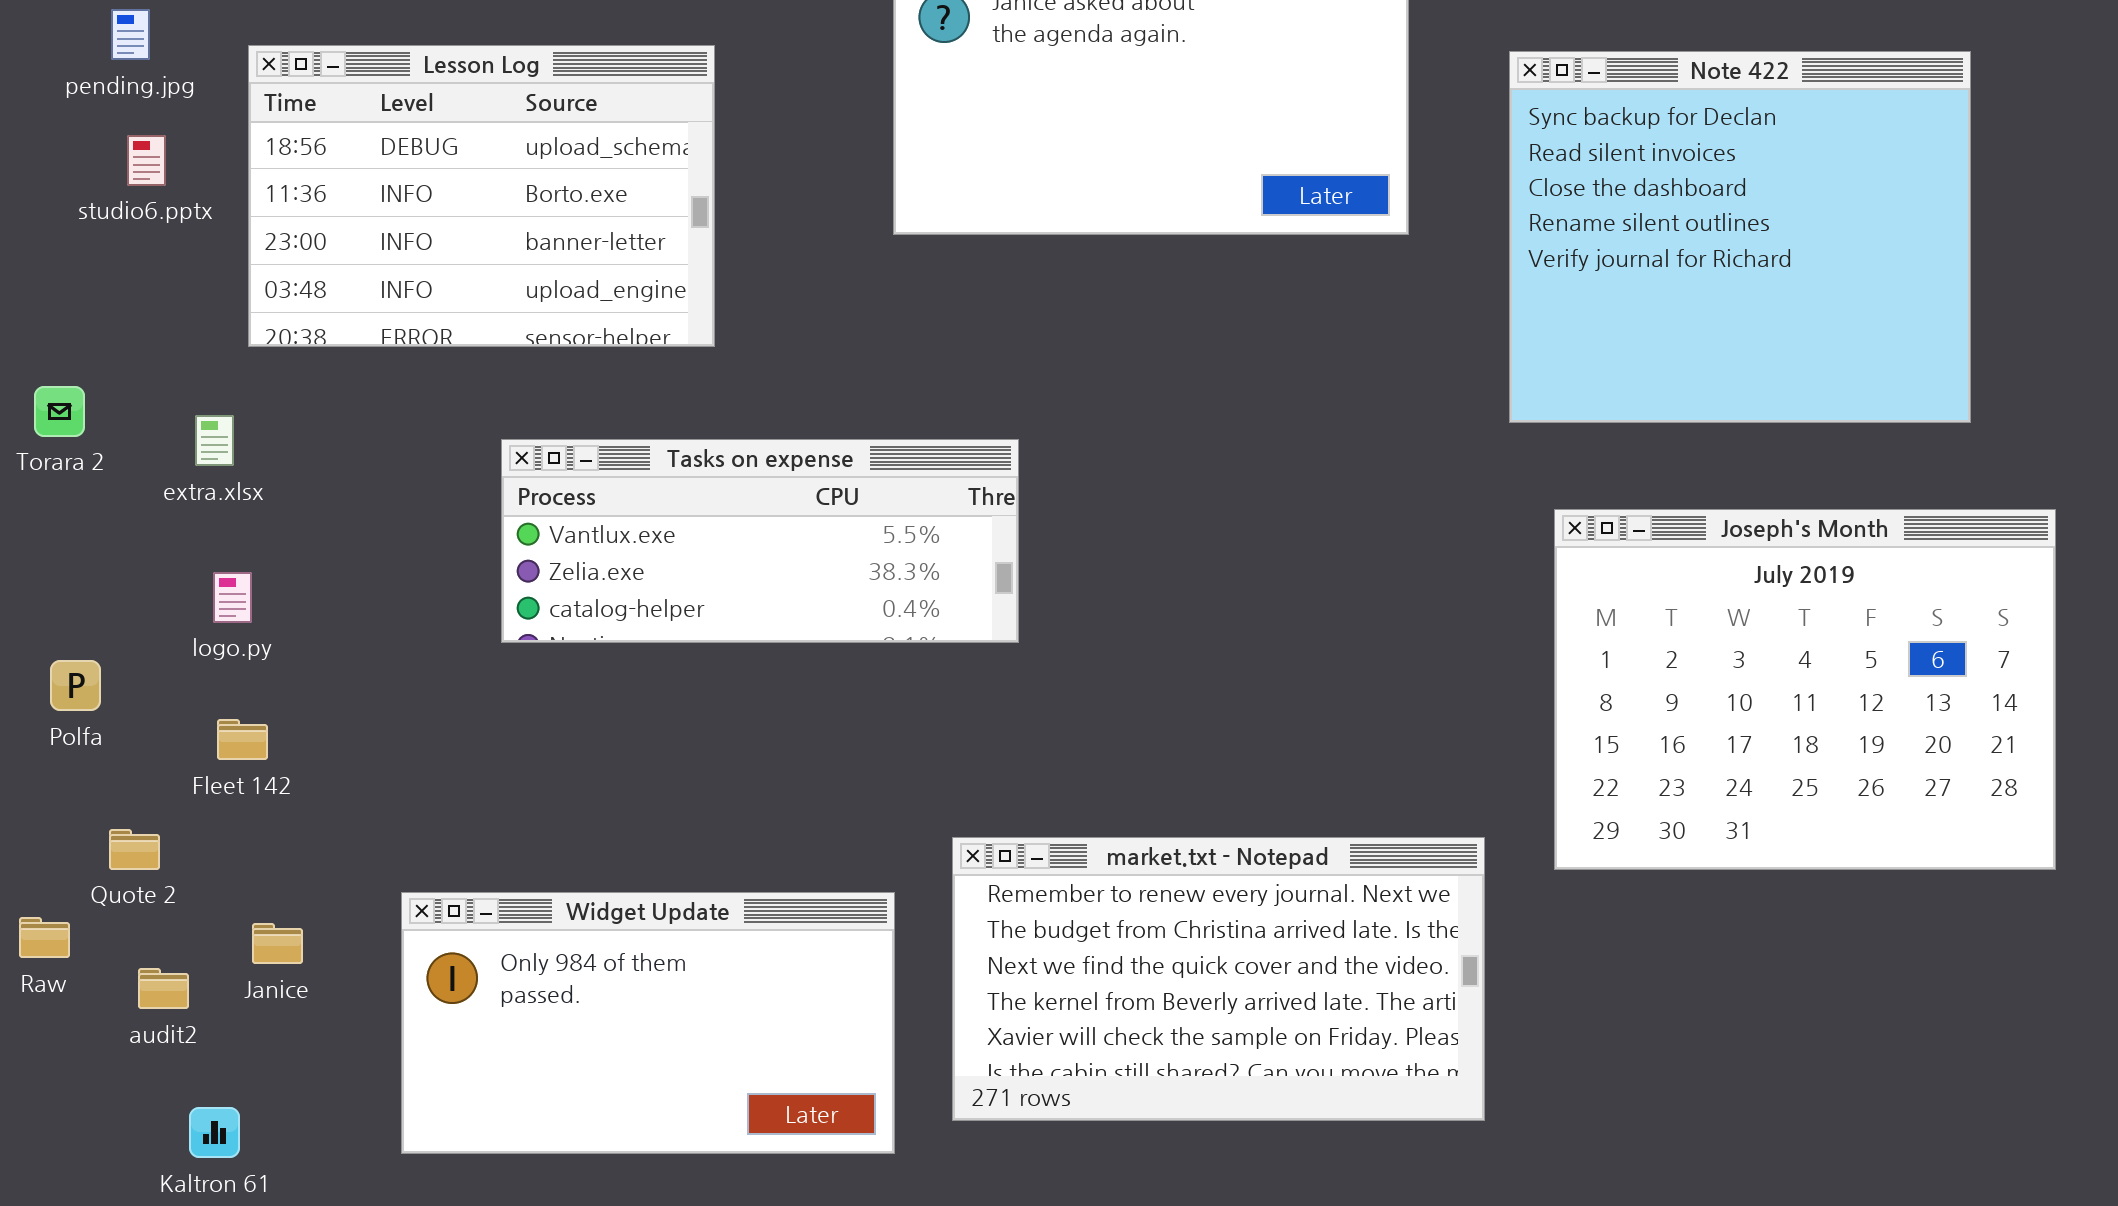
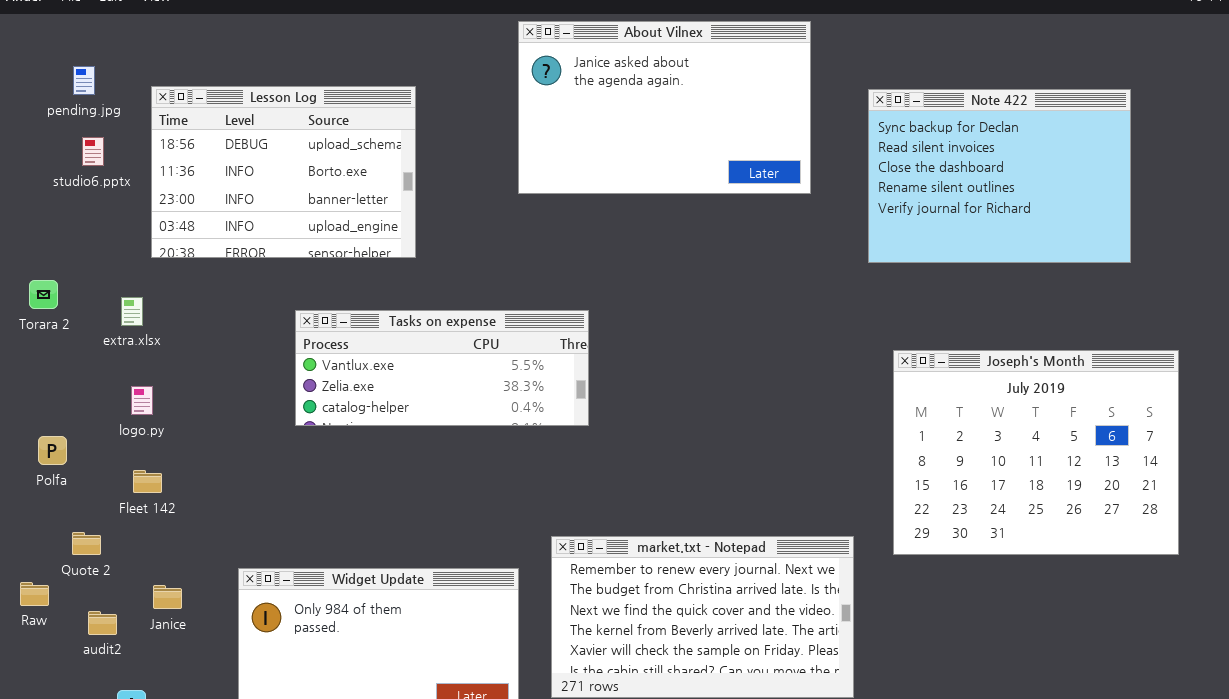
Note 422: [1509,51,1971,423] -> [868,89,1131,263], resized

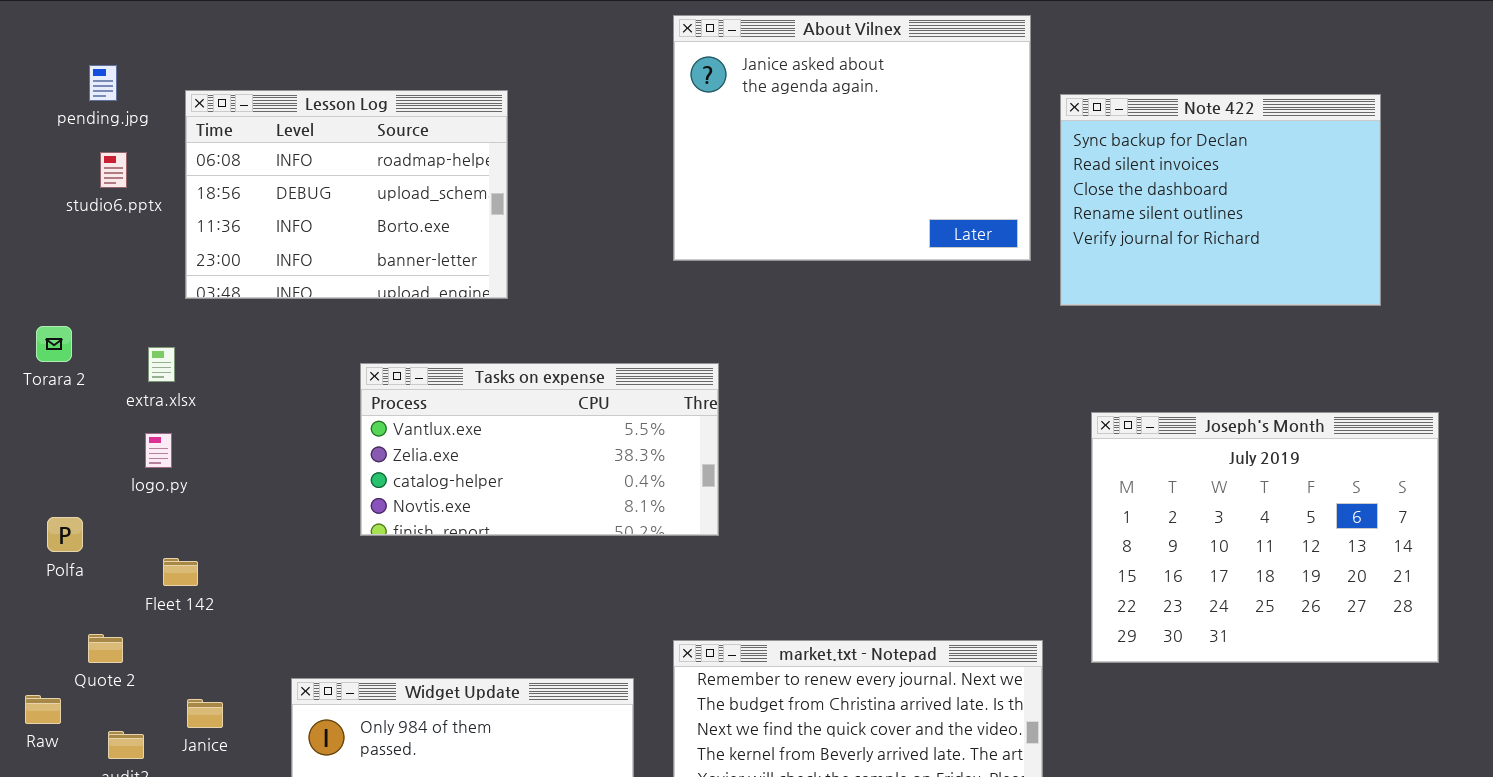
About Vilnex: [518,21,811,194] -> [673,15,1031,261], moved, resized
Lesson Log: [151,86,416,258] -> [185,90,508,299], scrolled up 1 row
Tasks on expense: [295,310,589,426] -> [360,363,719,536], resized
logo.py: [131,386,153,415] -> [145,433,172,468], moved

